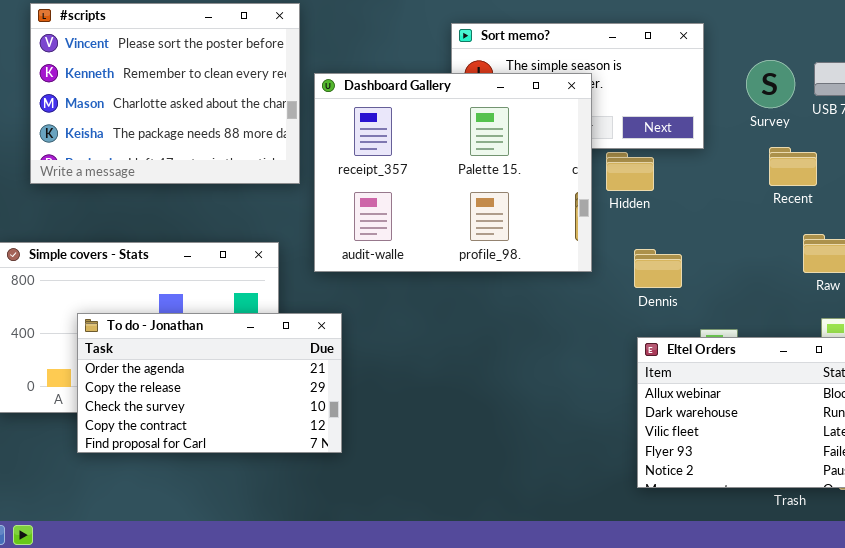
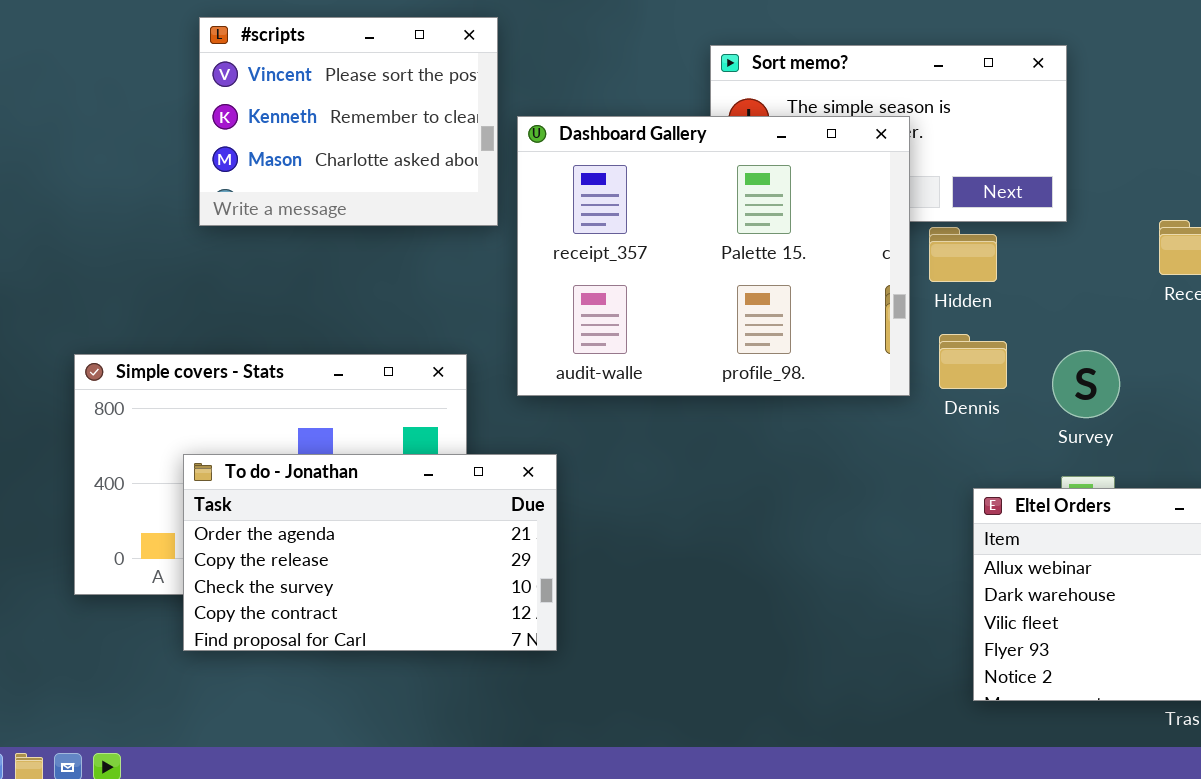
#scripts: [30,3,300,184] -> [199,17,498,226], resized
Survey: [746,60,795,108] -> [1052,350,1120,418], moved
Dennis: [634,249,682,288] -> [939,334,1007,389], moved

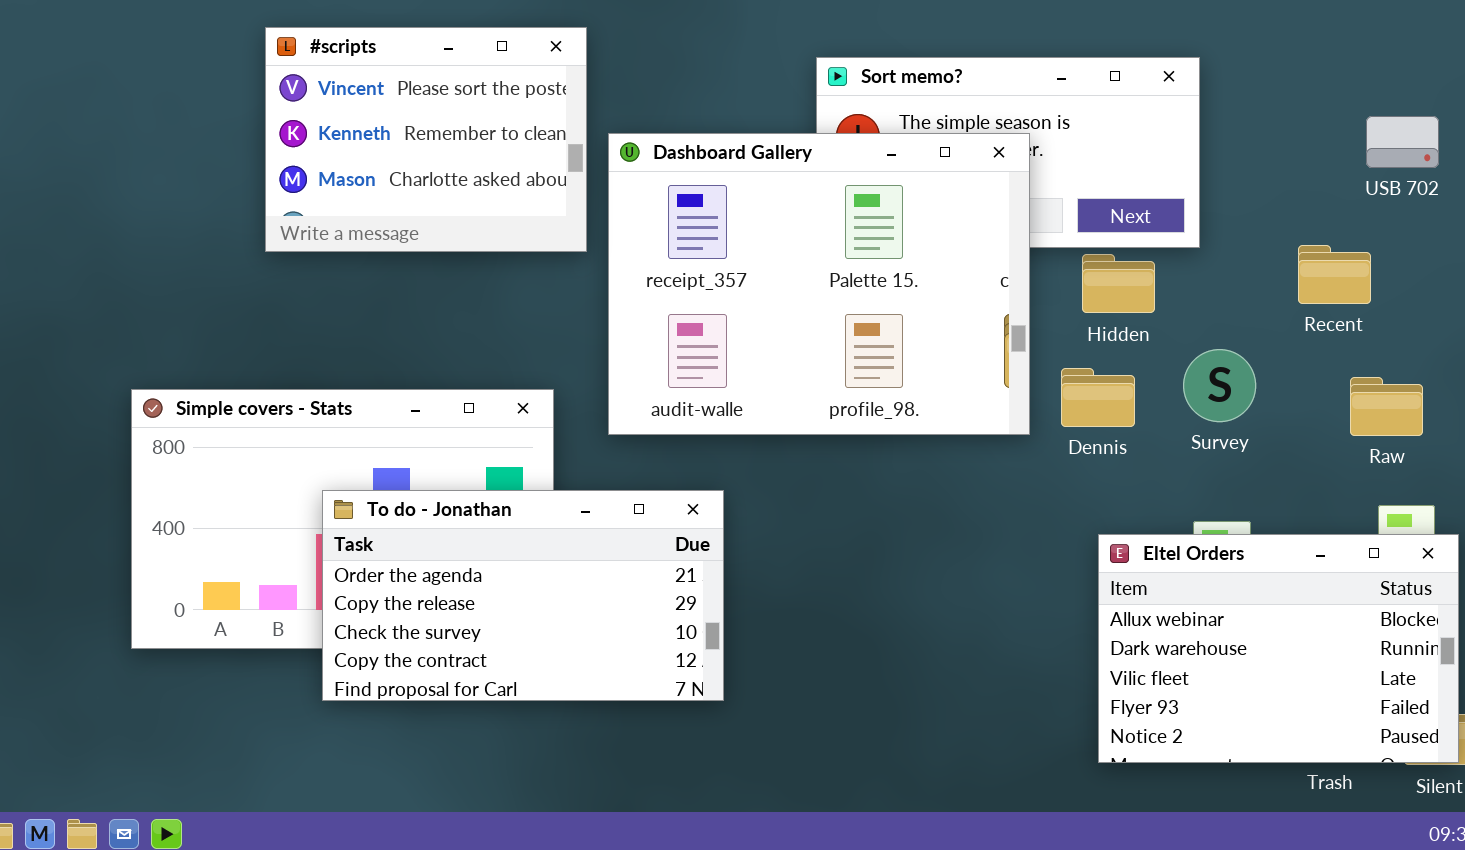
Hidden: [929,227,997,282] -> [1082,254,1155,313], moved
Survey: [1052,350,1120,418] -> [1183,349,1256,422], moved
To do - Jonathan: [183,454,557,651] -> [322,490,724,701], moved

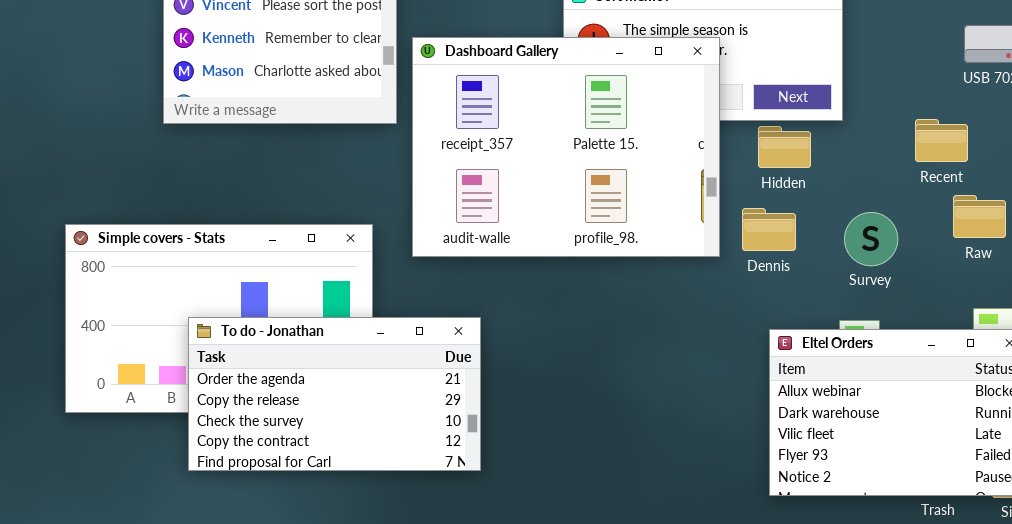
Survey: [1183,349,1256,422] -> [844,212,898,266], moved
Raw: [1350,377,1423,436] -> [953,195,1006,238], moved
To do - Jonathan: [322,490,724,701] -> [188,317,481,471], moved

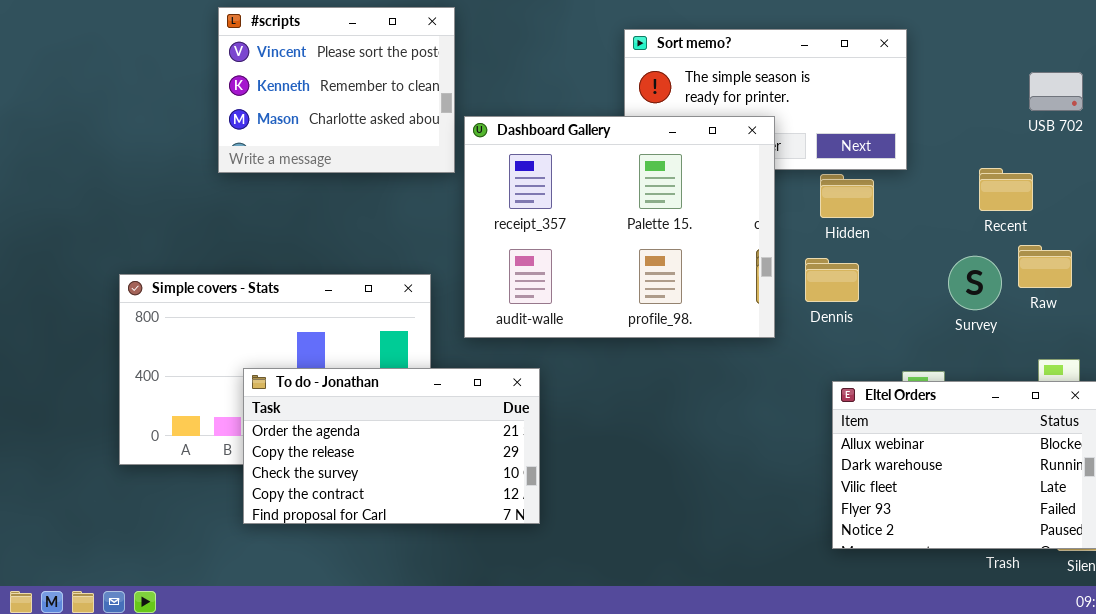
Dashboard Gallery: [412,37,720,257] -> [464,116,775,338], moved
Survey: [844,212,898,266] -> [948,256,1002,310], moved

